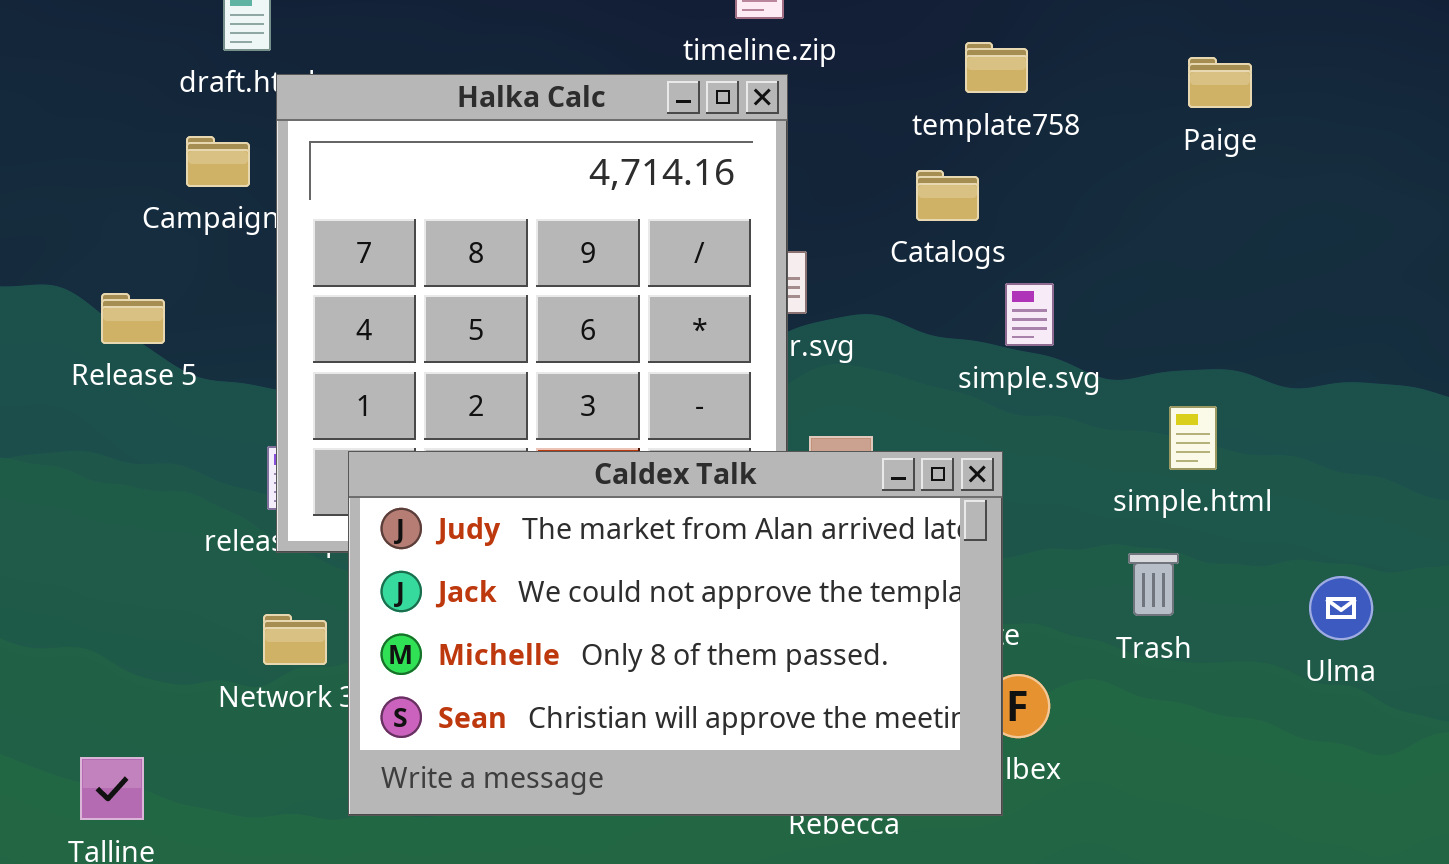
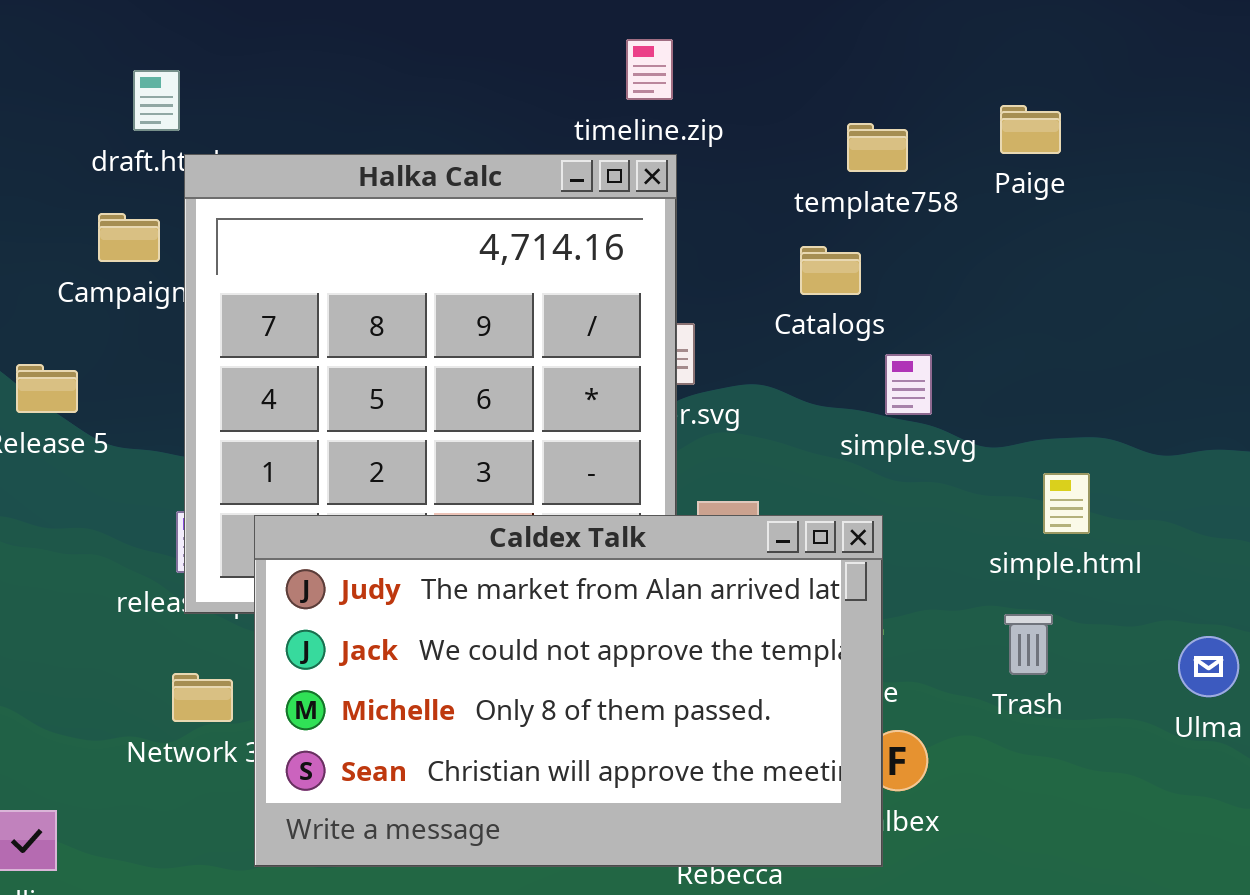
Paige: [1188,57,1252,108] -> [1000,105,1061,154], moved

